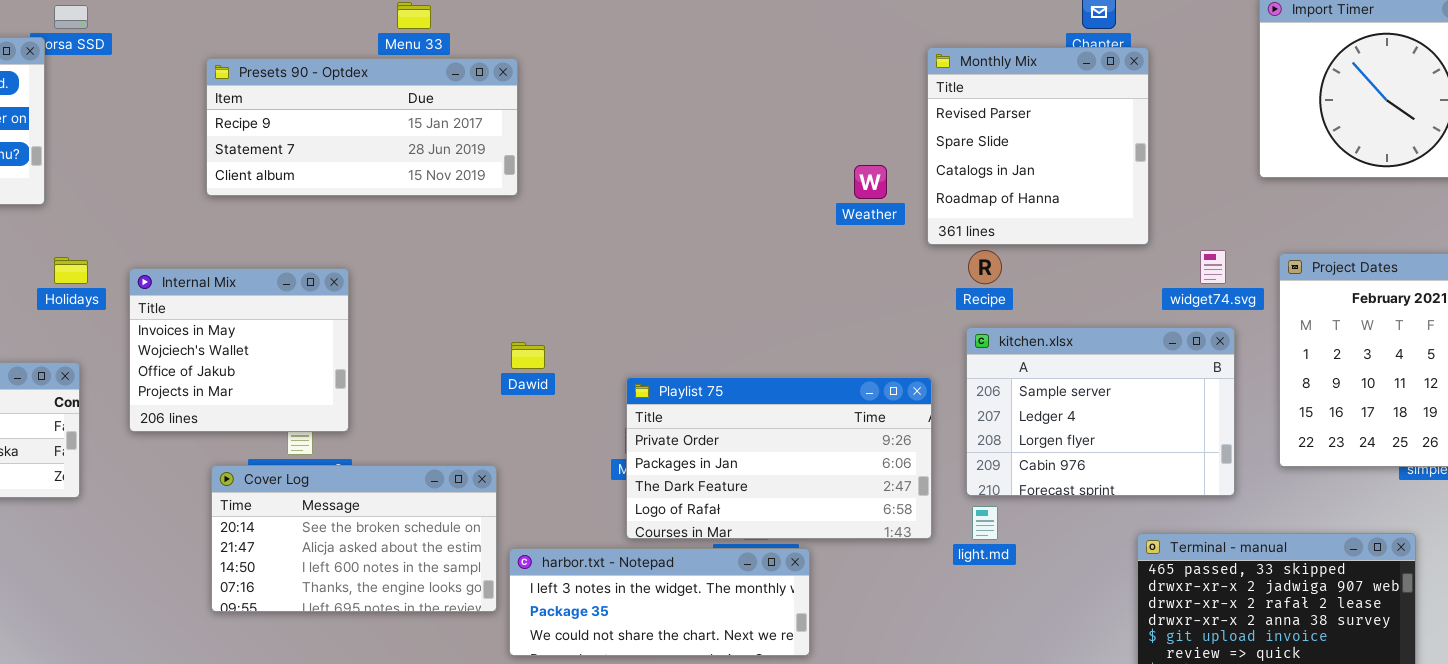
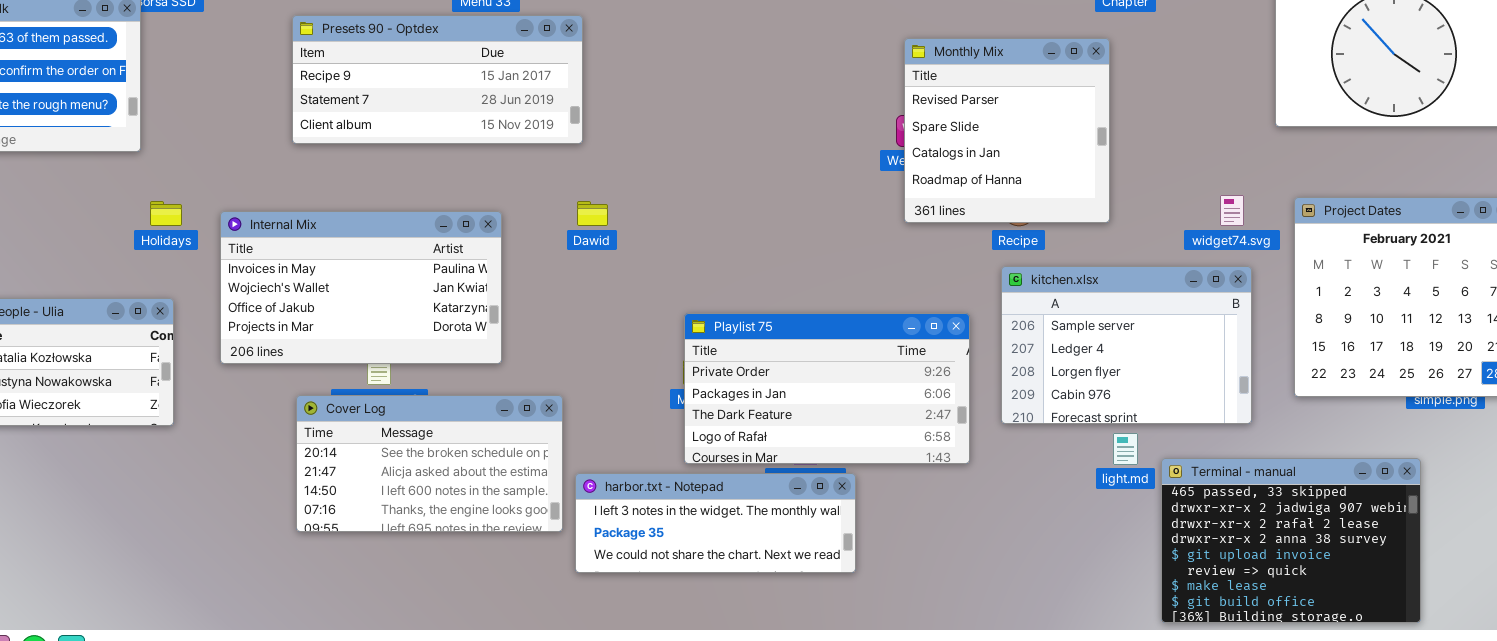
Monthly Mix: [927,47,1149,245] -> [904,38,1110,223], moved
Internal Mix: [129,268,349,432] -> [220,211,502,364], resized
Dawid: [511,342,545,369] -> [577,201,608,226], moved
light.md: [972,506,998,540] -> [1113,433,1138,465], moved

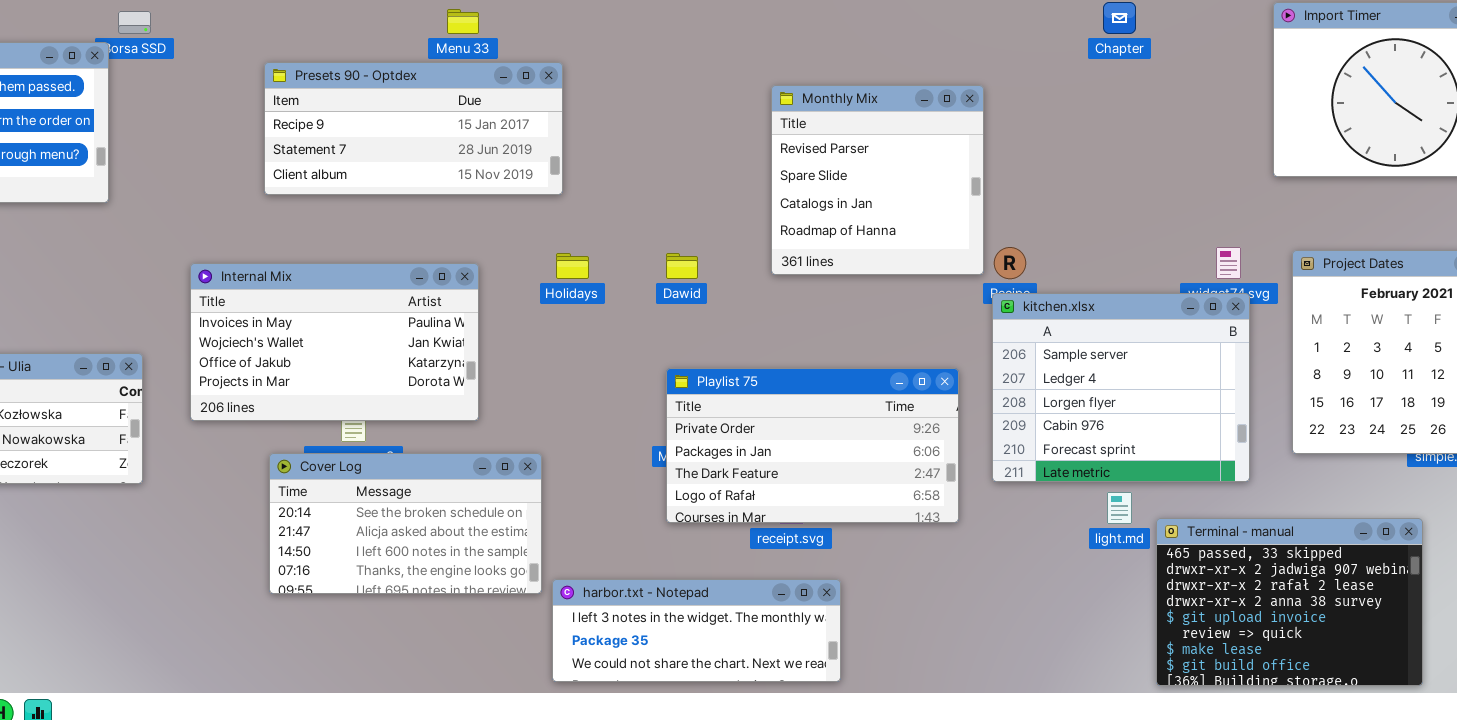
Monthly Mix: [904,38,1110,223] -> [771,85,984,275], moved
Holidays: [150,201,182,226] -> [556,253,589,279], moved
Dawid: [577,201,608,226] -> [666,253,698,279], moved
kitchen.xlsx: [1001,266,1252,424] -> [992,293,1250,482], resized
harbor.txt - Notepad: [575,473,856,573] -> [552,579,841,682], moved

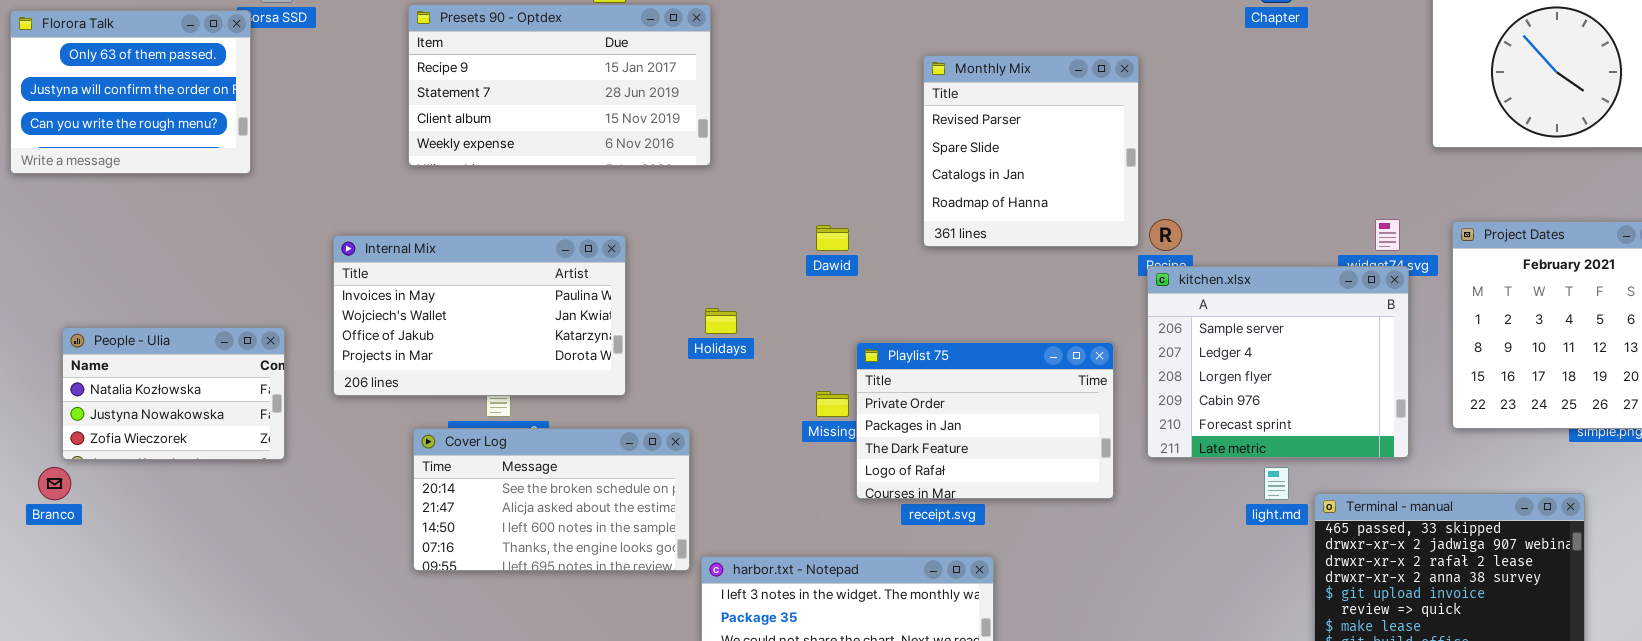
Presets 90 - Optdex: [264,62,563,195] -> [408,4,711,166], resized
Holidays: [556,253,589,279] -> [705,308,737,334], moved
Playlist 75: [666,368,959,523] -> [856,342,1114,499], resized

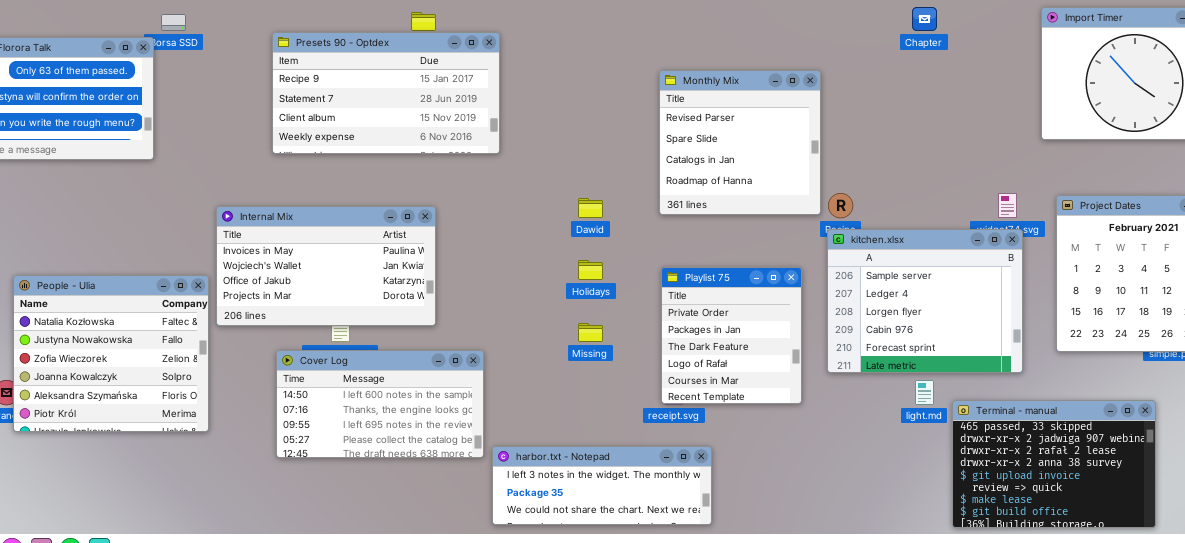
Holidays: [705,308,737,334] -> [578,260,603,280], moved
People - Ulia: [62,327,285,460] -> [13,275,209,432], resized
Playlist 75: [856,342,1114,499] -> [661,267,802,404], resized
Cover Log: [413,428,690,571] -> [276,350,484,458], scrolled down 2 rows

